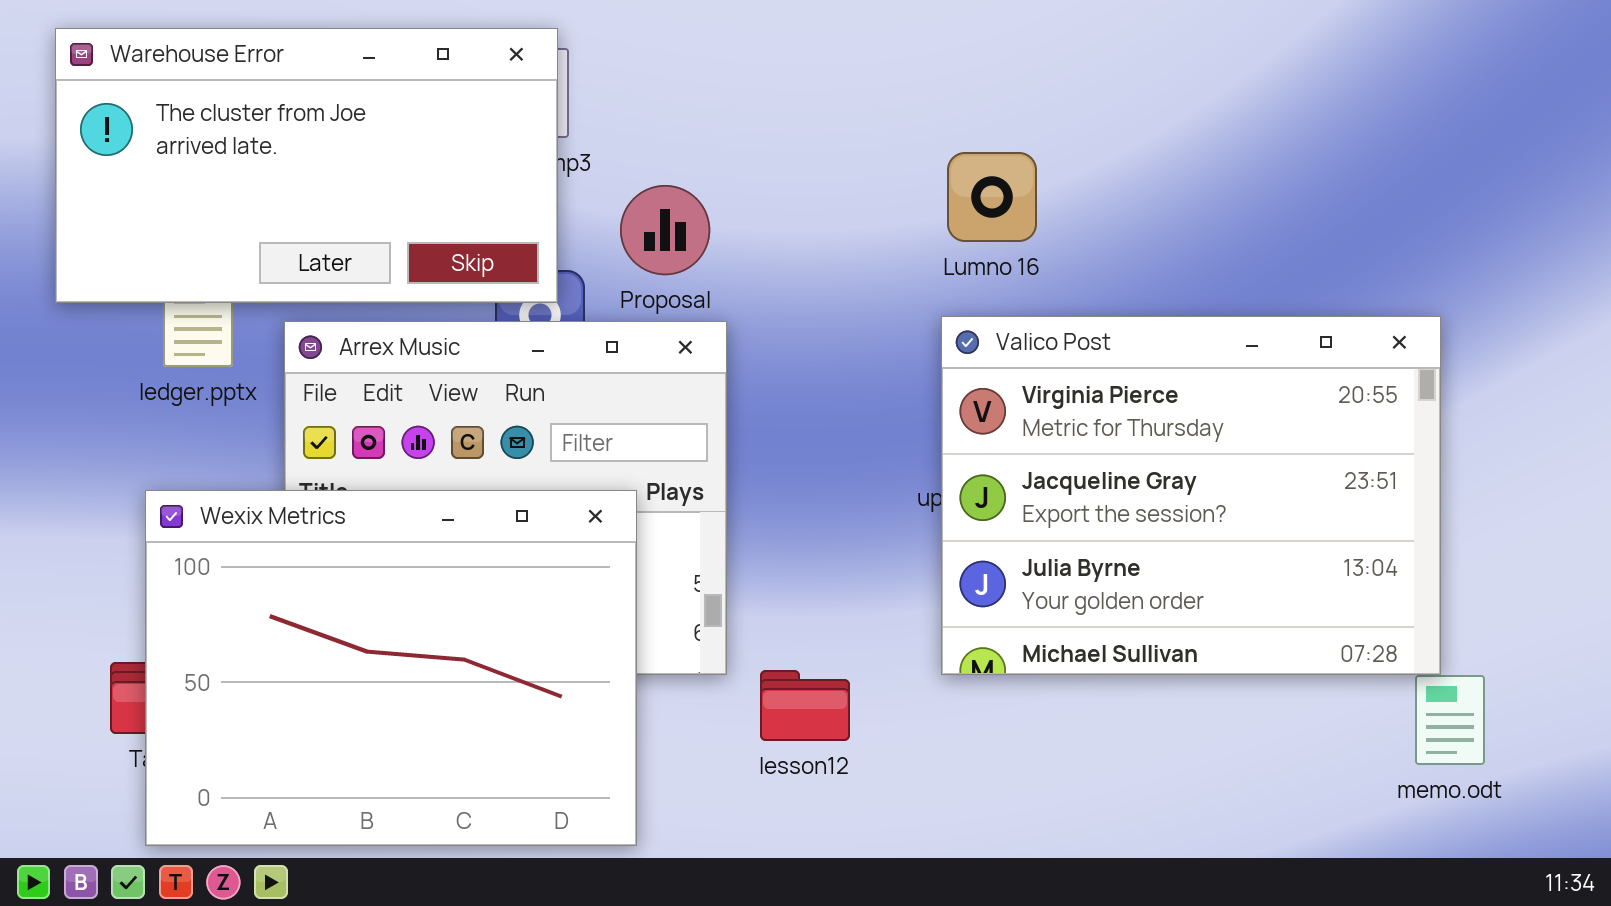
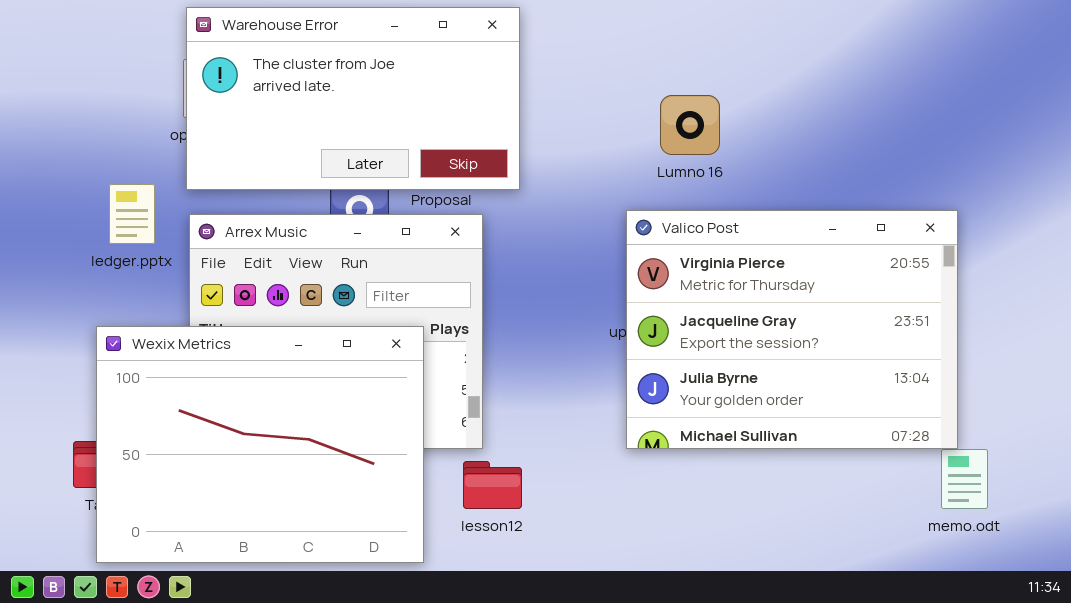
Warehouse Error: [55,28,558,303] -> [186,7,520,190], moved
Lumno 16: [947,152,1037,242] -> [660,95,720,155], moved
lesson12: [760,670,850,741] -> [463,461,522,509], moved

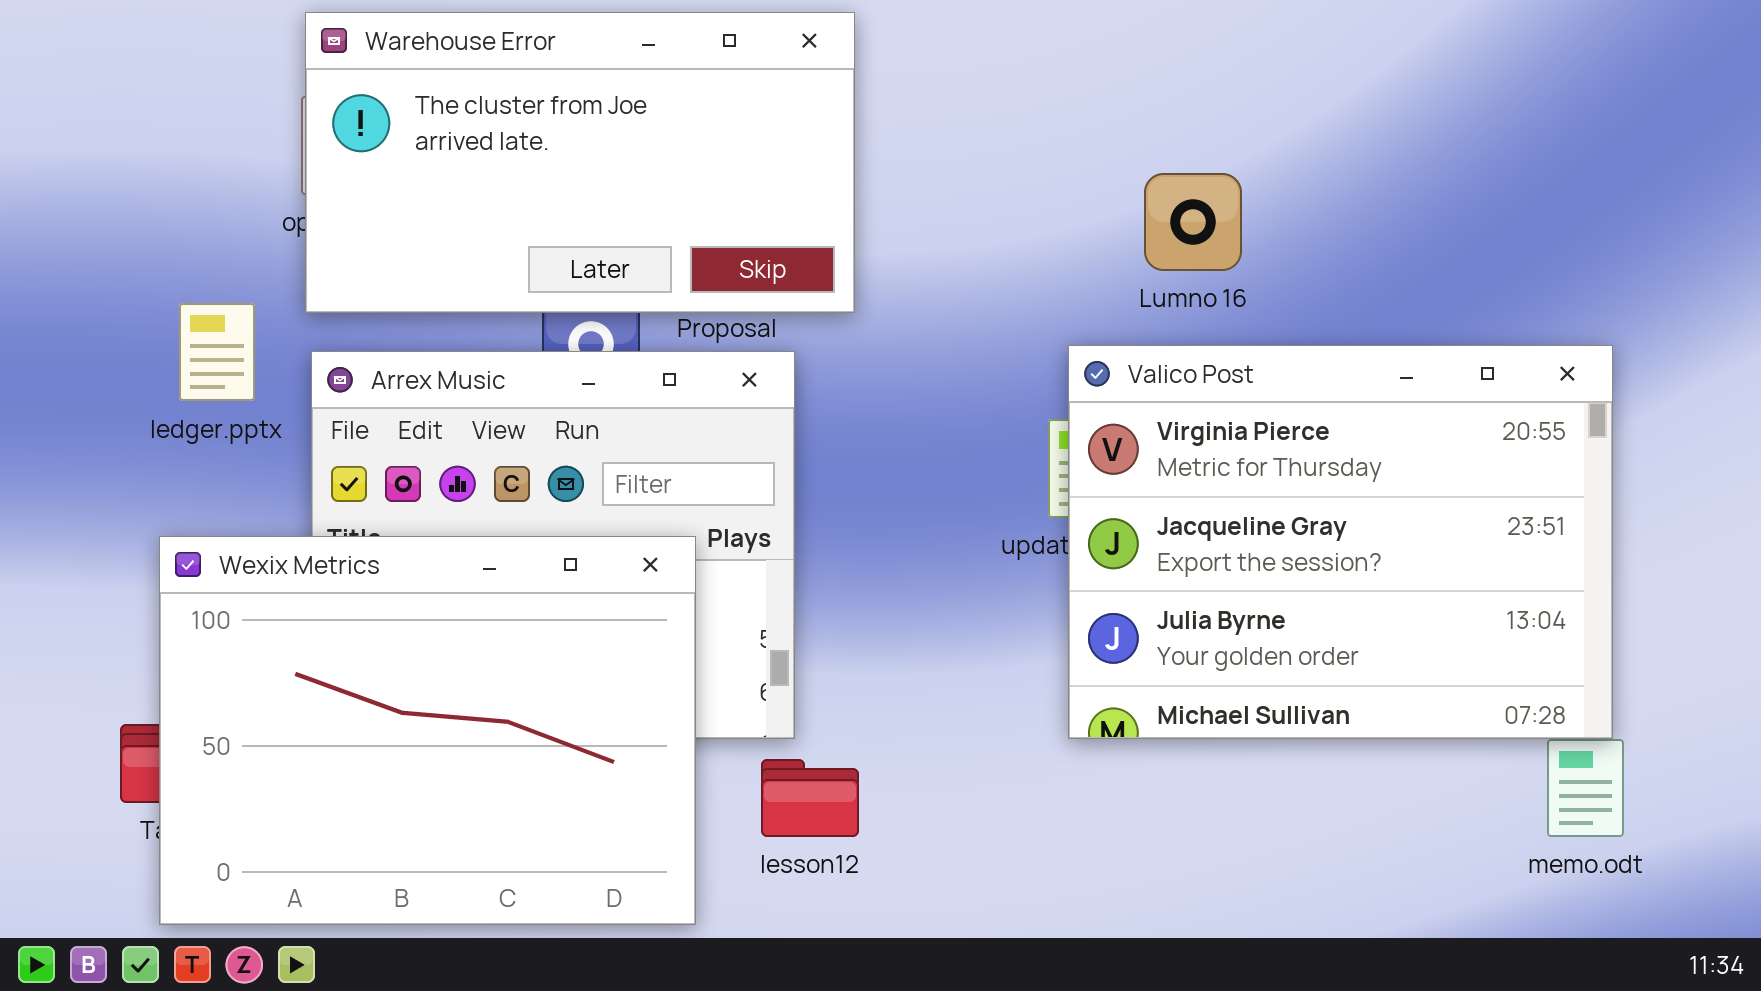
Lumno 16: [660,95,720,155] -> [1144,173,1242,271], moved
Valico Post: [626,210,958,449] -> [1068,345,1613,739], moved

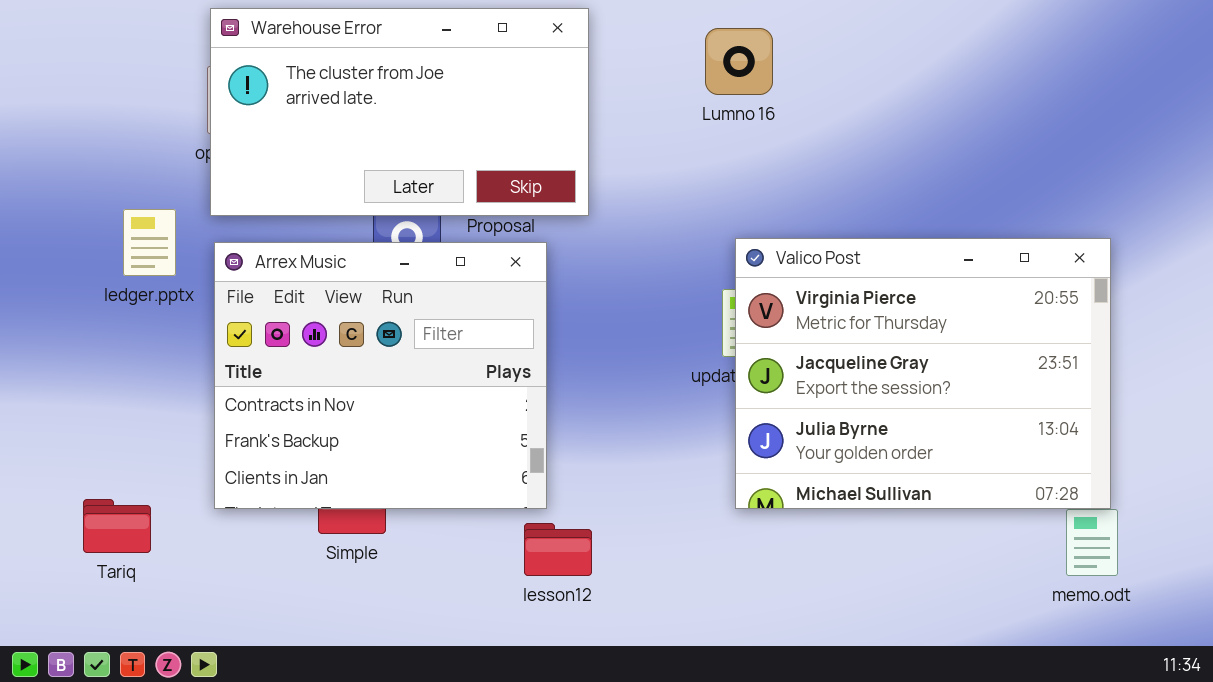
Lumno 16: [1144,173,1242,271] -> [705,28,773,95], moved
Wexix Metrics: [159,536,696,925] -> none, closed

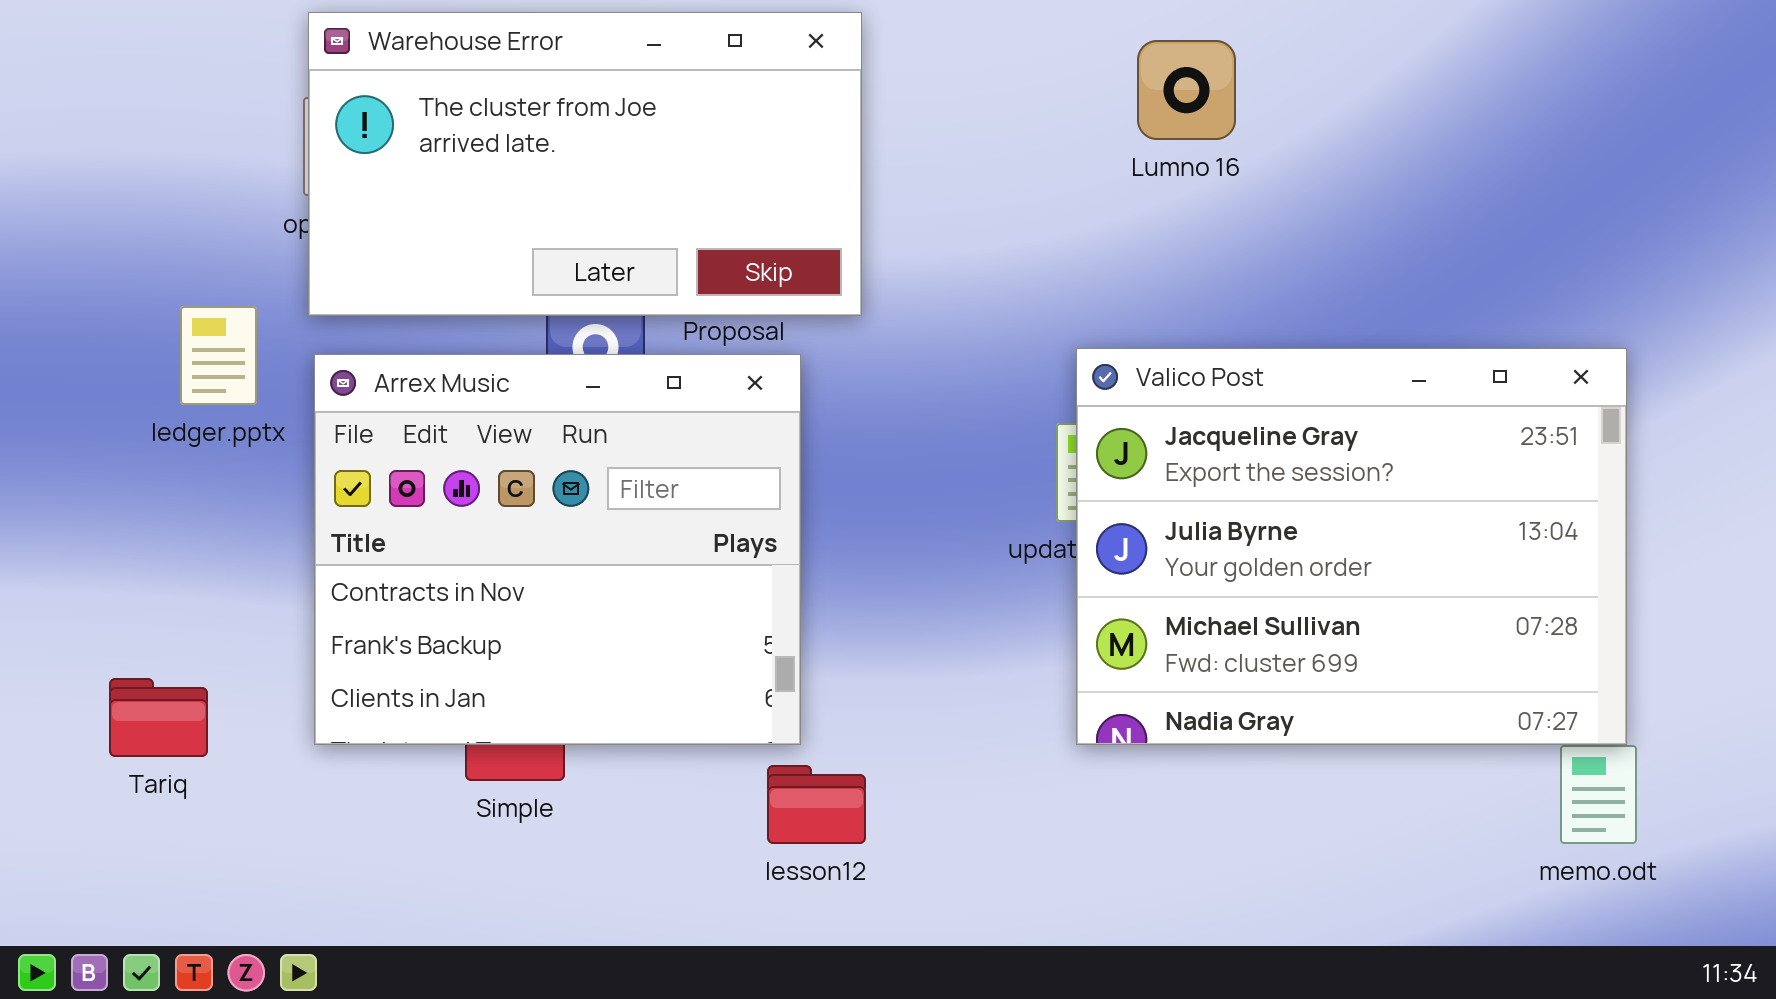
Lumno 16: [705,28,773,95] -> [1137,40,1236,140], moved
Valico Post: [735,238,1111,509] -> [1076,348,1627,745], scrolled down 1 row
Tariq: [83,499,151,553] -> [109,678,208,757], moved

